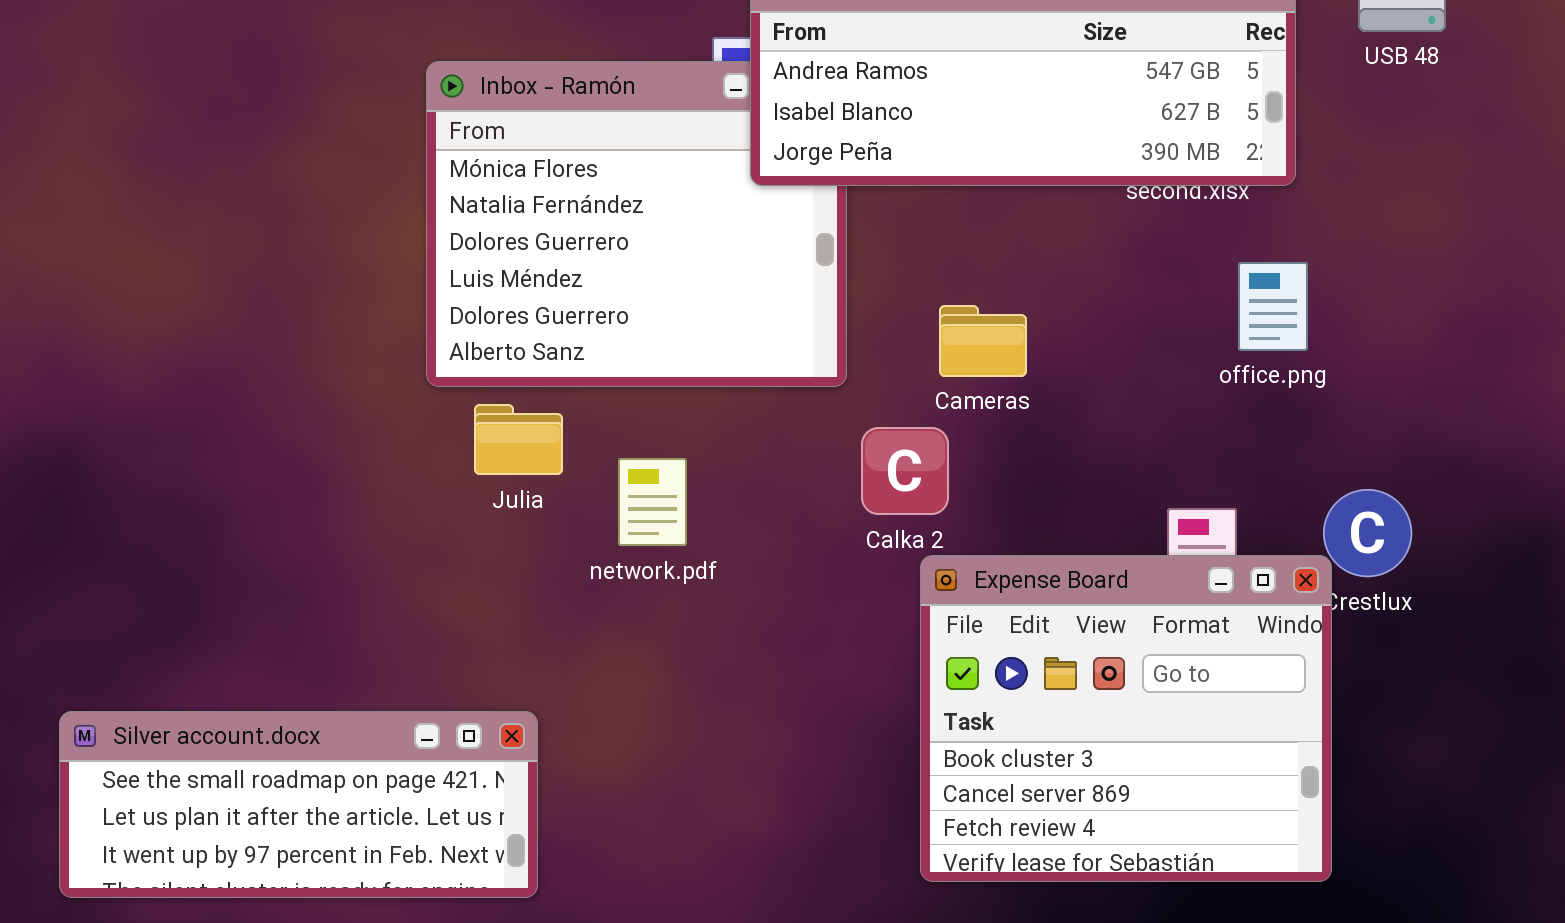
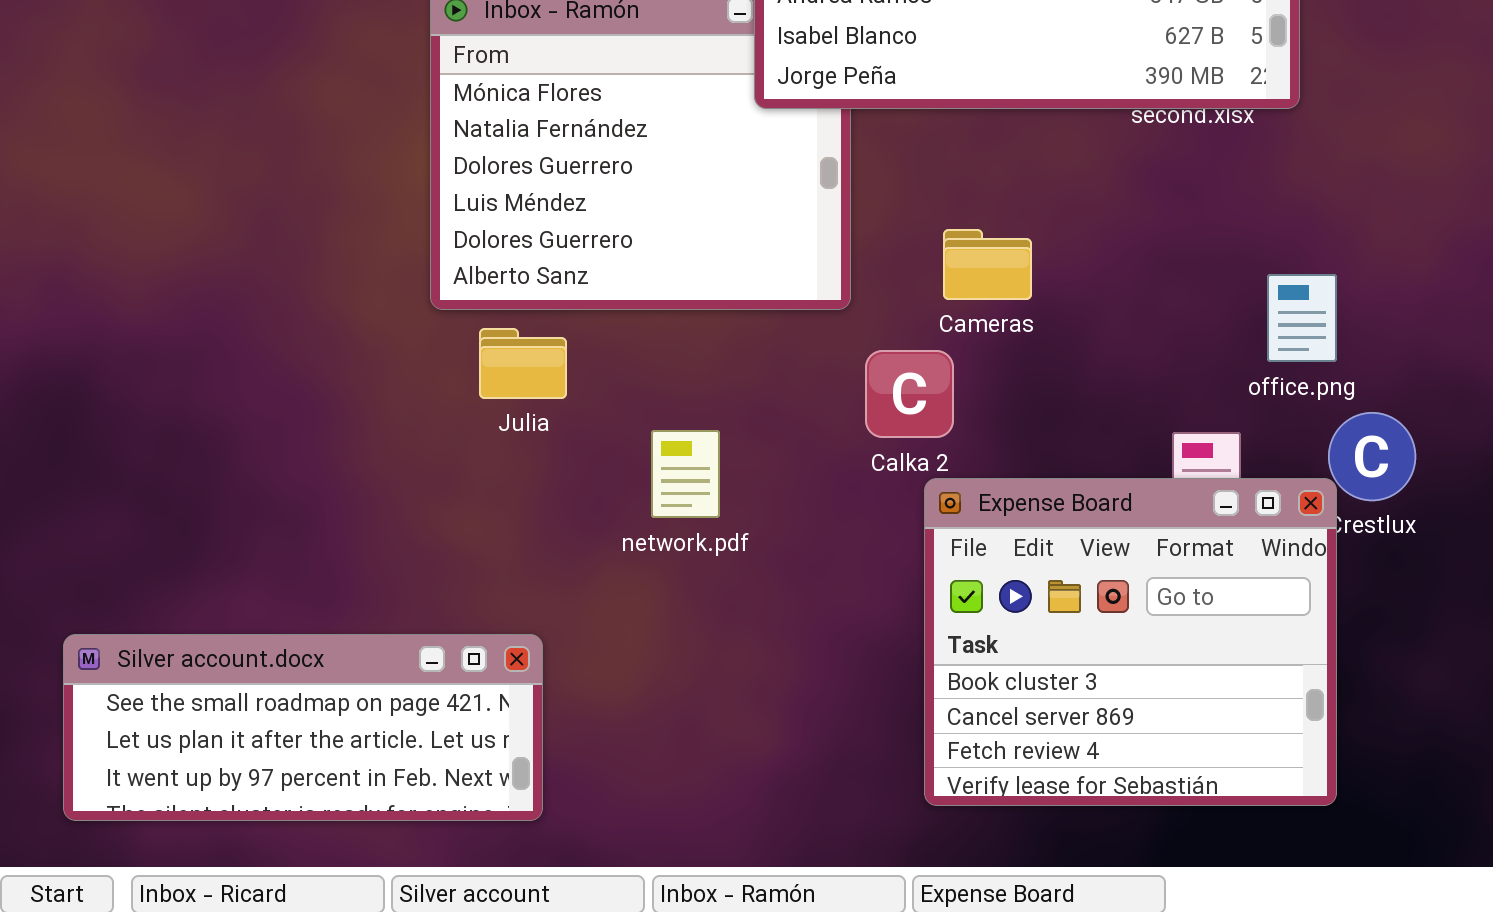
office.png: [1238,262,1308,351] -> [1267,274,1337,362], moved
network.pdf: [618,458,687,546] -> [651,430,720,518], moved

